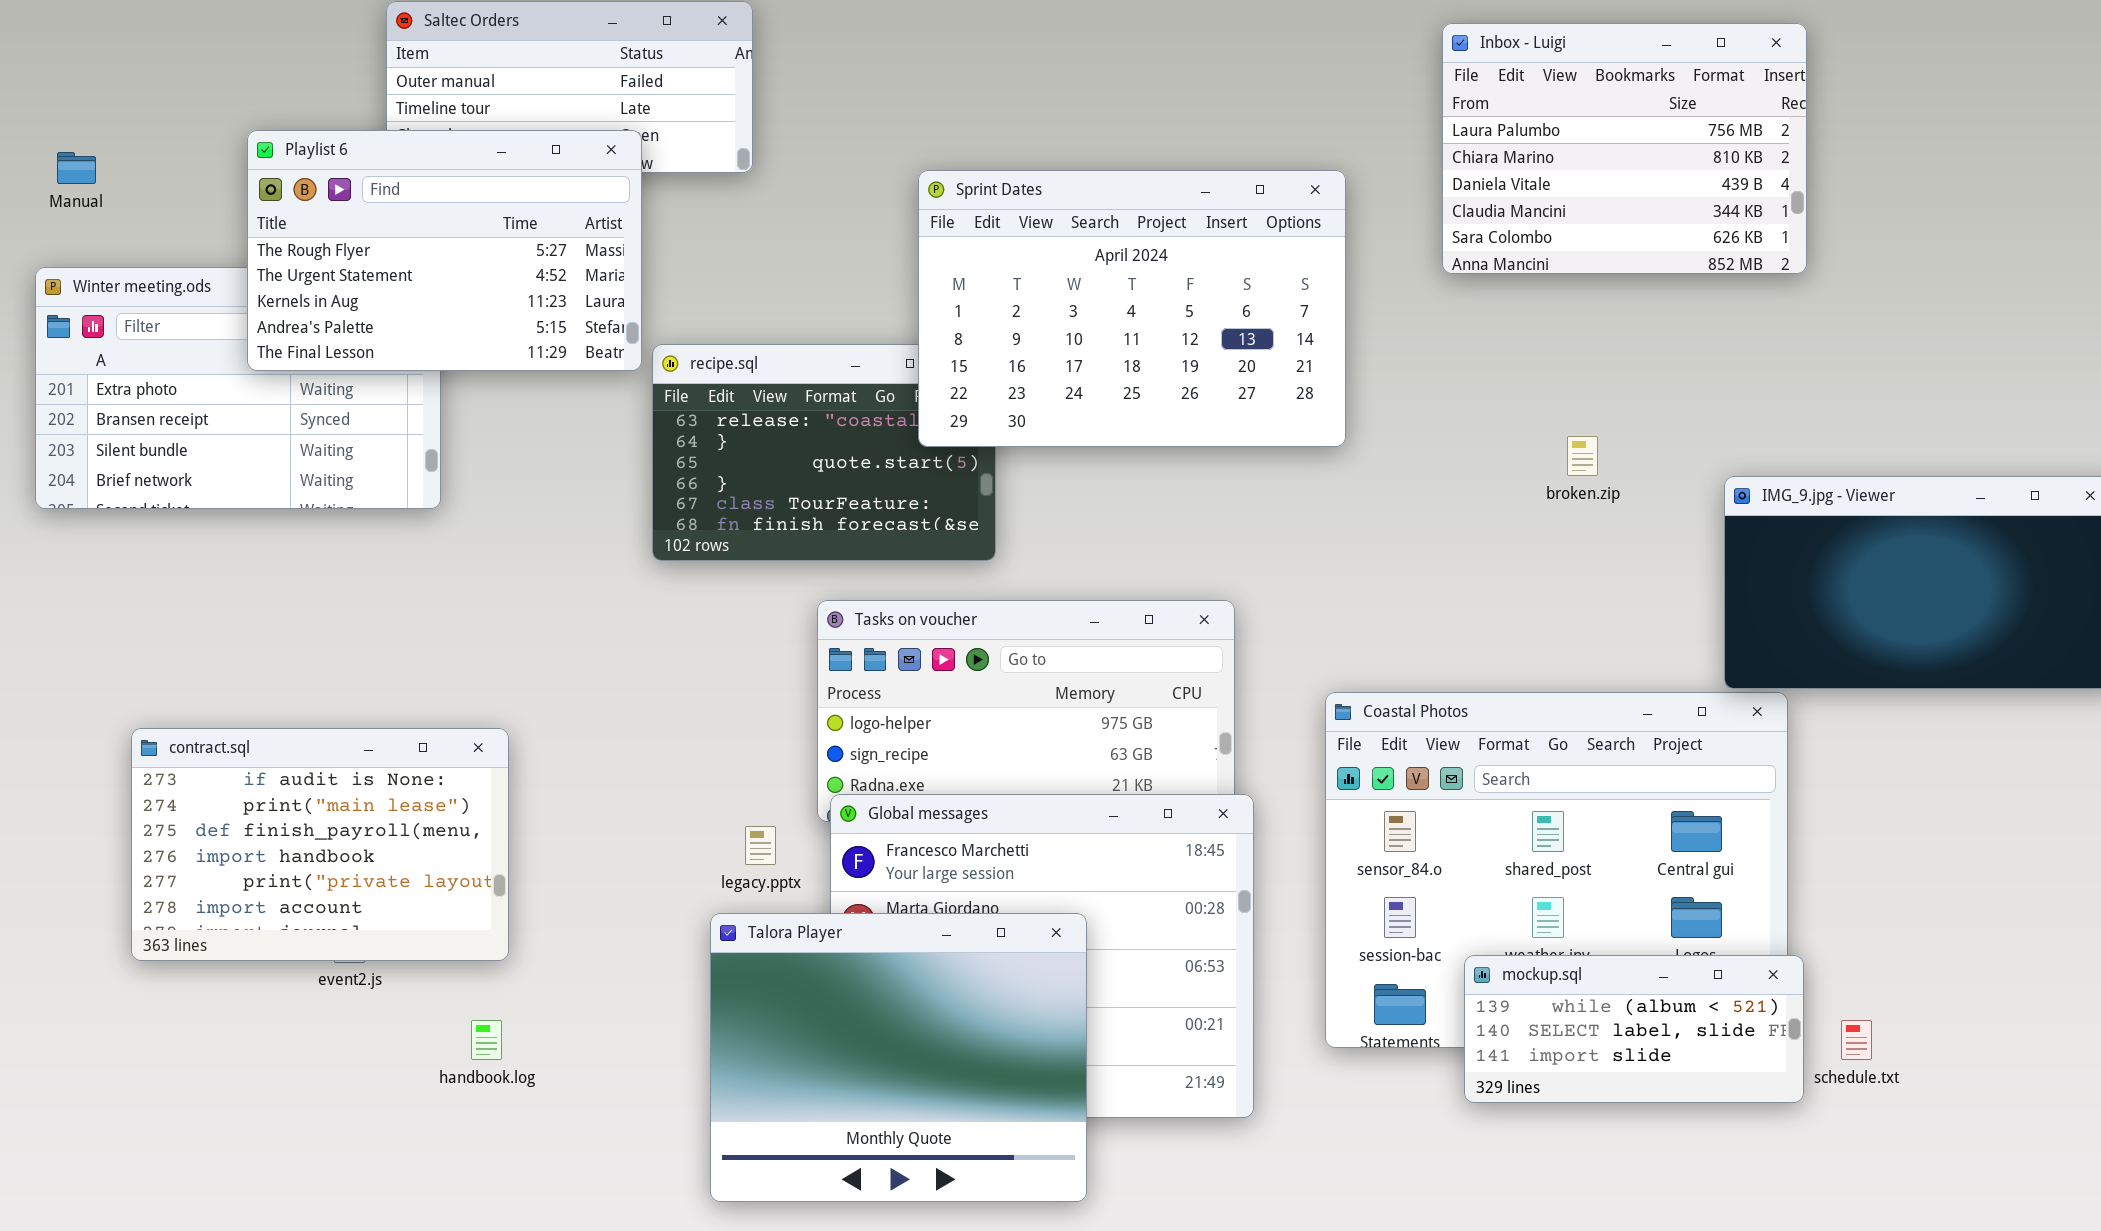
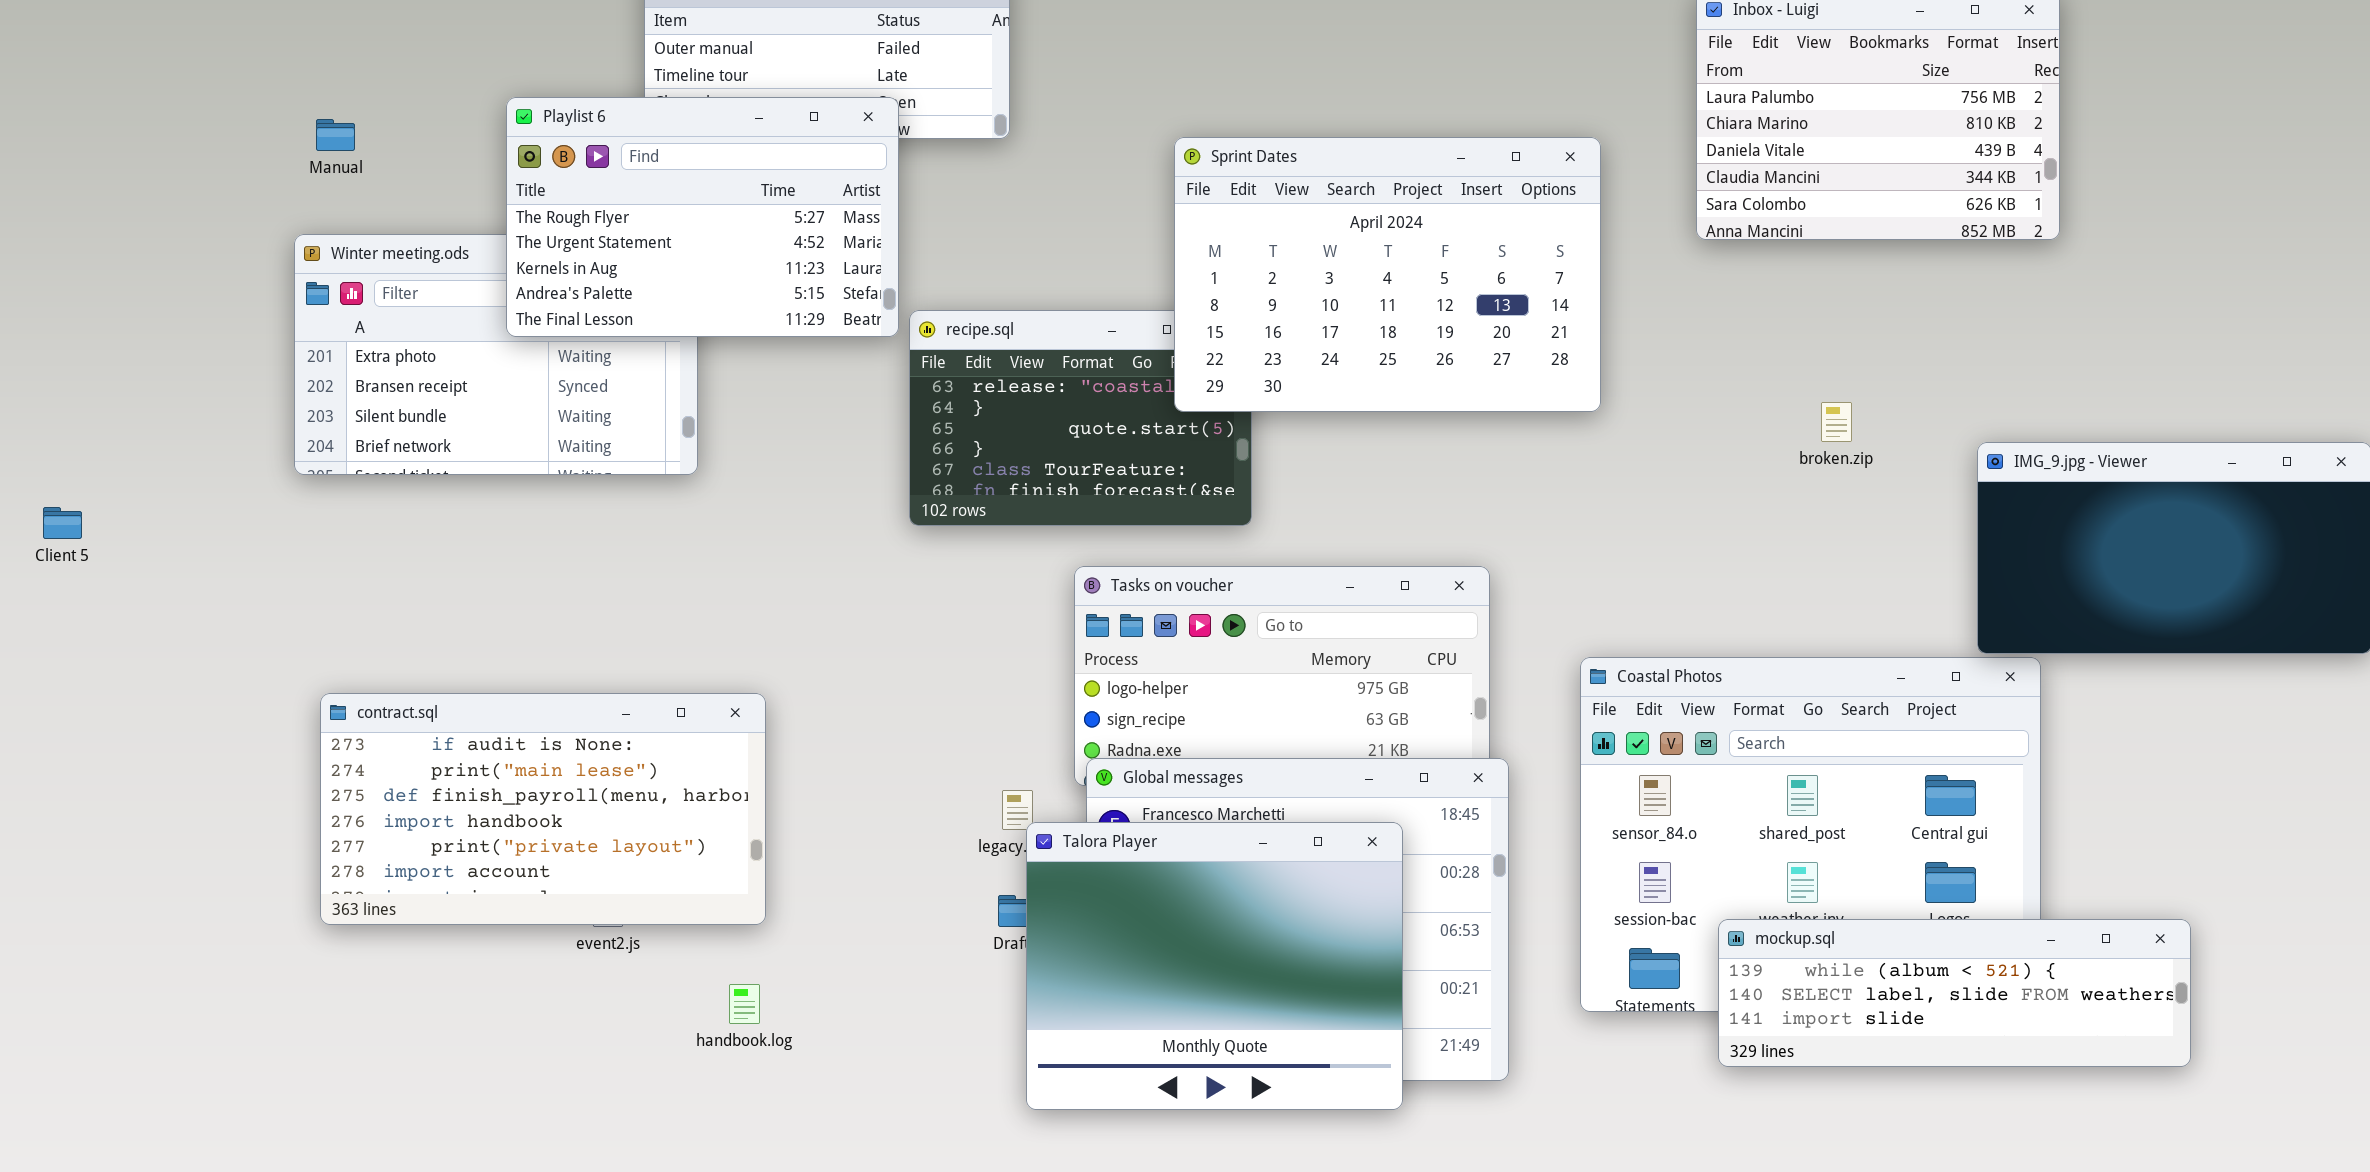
contract.sql: [131,728,509,961] -> [320,693,766,925], resized
Talora Player: [710,913,1087,1202] -> [1026,822,1403,1110], moved
mockup.sql: [1464,955,1804,1103] -> [1718,919,2191,1067], resized

